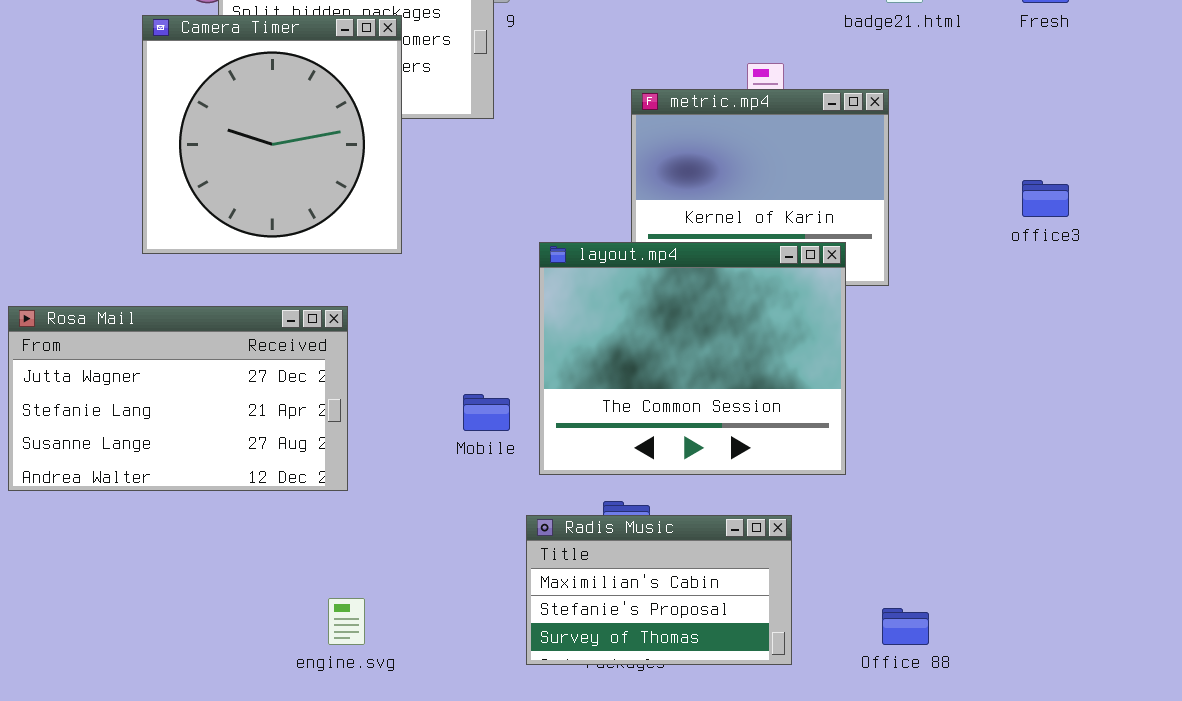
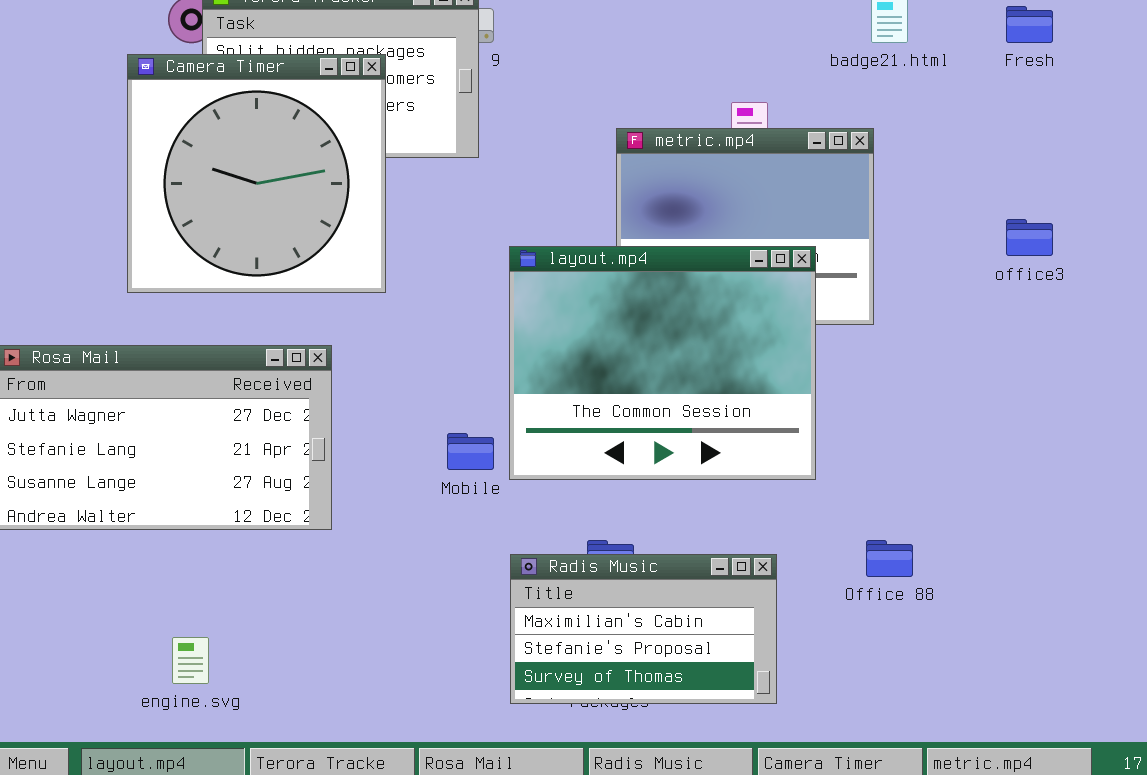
layout.mp4: [539,242,846,475] -> [509,246,816,480], moved
engine.svg: [328,598,365,645] -> [172,637,209,684], moved
Office 88: [882,608,929,645] -> [866,540,913,577], moved

